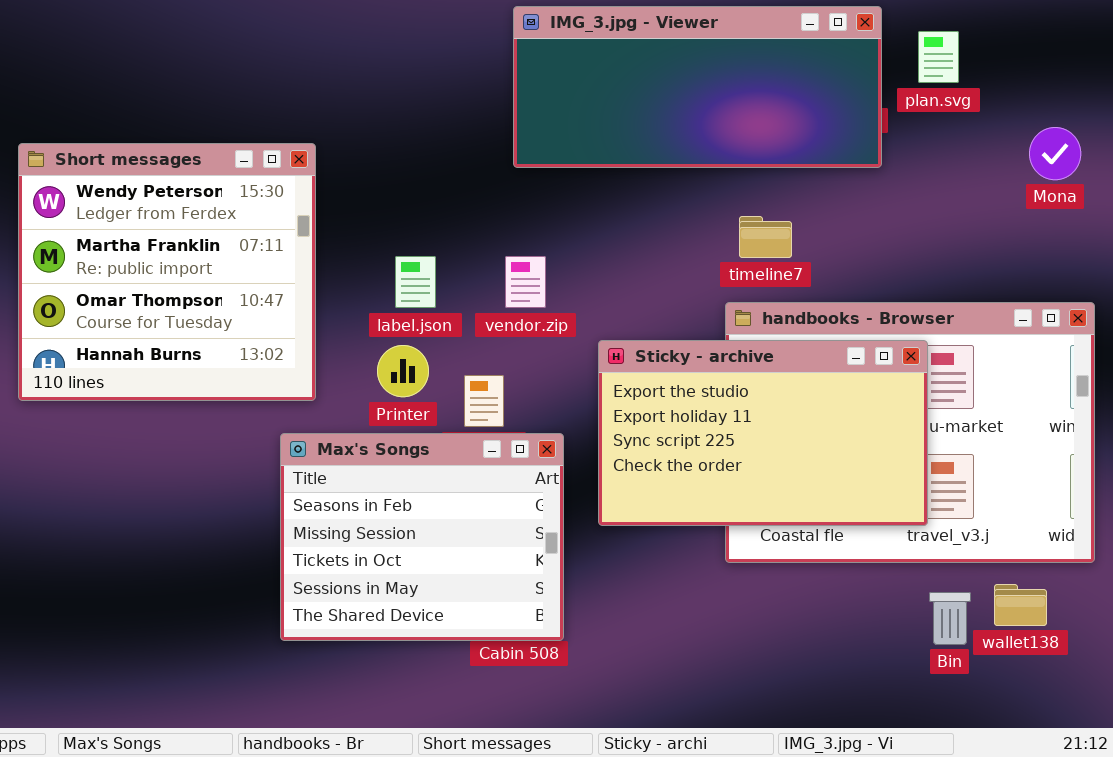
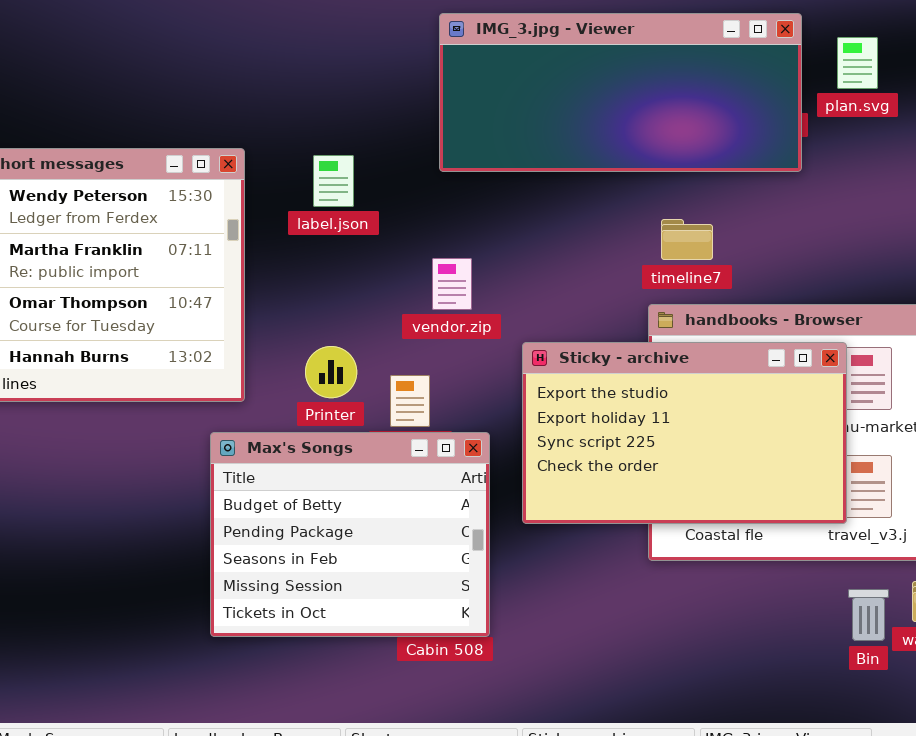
label.json: [395,256,436,308] -> [313,155,354,207], moved
Max's Songs: [280,433,564,641] -> [210,432,490,637], scrolled up 2 rows

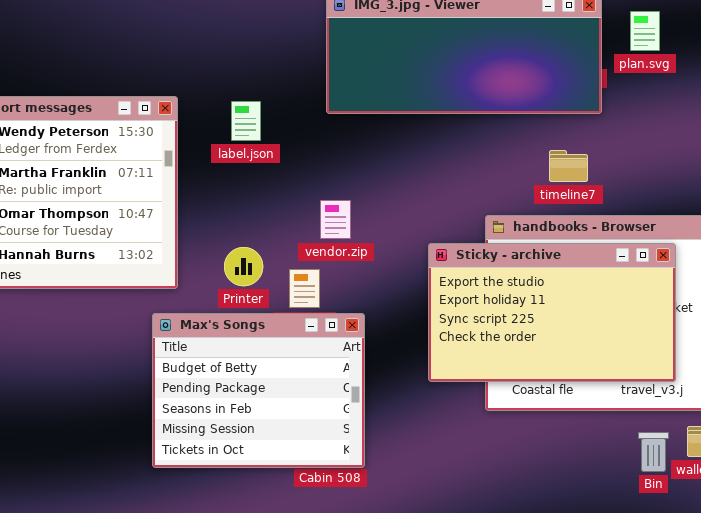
timeline7: [661,219,713,260] -> [549,150,588,182], moved
vendor.zip: [432,258,472,310] -> [320,200,351,239], moved
Sticky - archive: [522,342,847,524] -> [428,243,676,382], moved

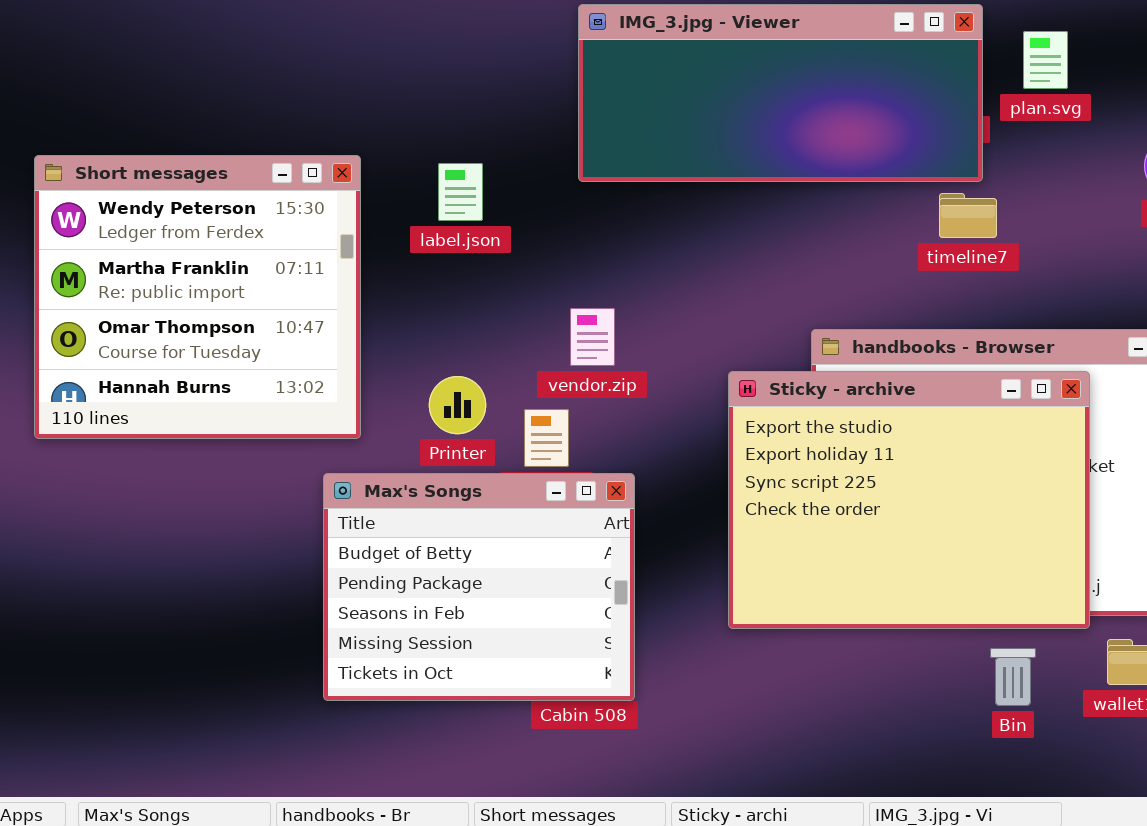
timeline7: [549,150,588,182] -> [939,193,997,238], moved
Sticky - archive: [428,243,676,382] -> [728,371,1090,629], resized
Bin: [638,432,669,472] -> [990,648,1036,706], moved

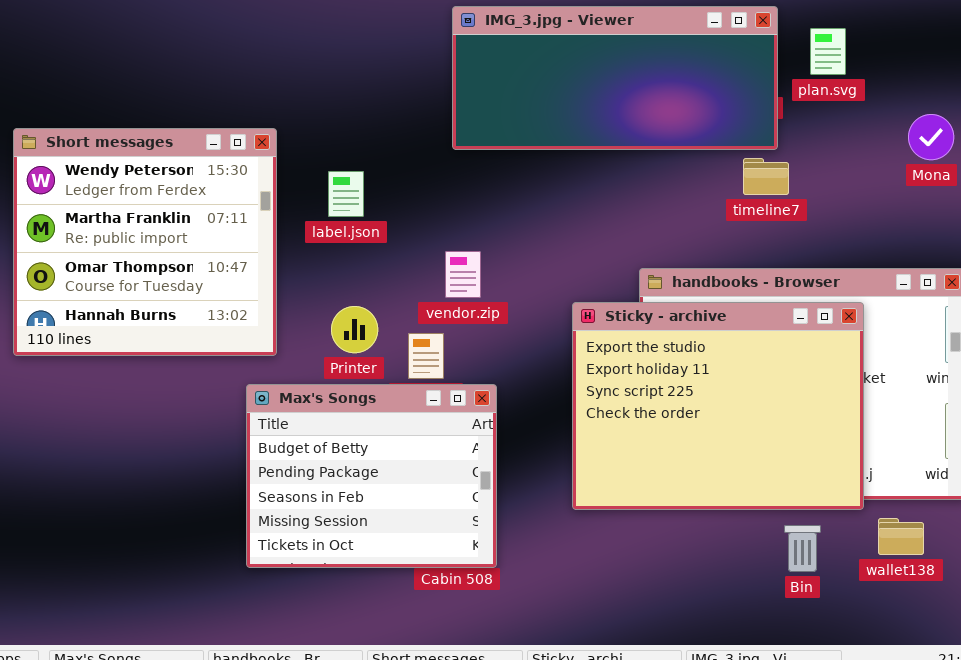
label.json: [438,163,483,221] -> [328,171,364,217], moved

